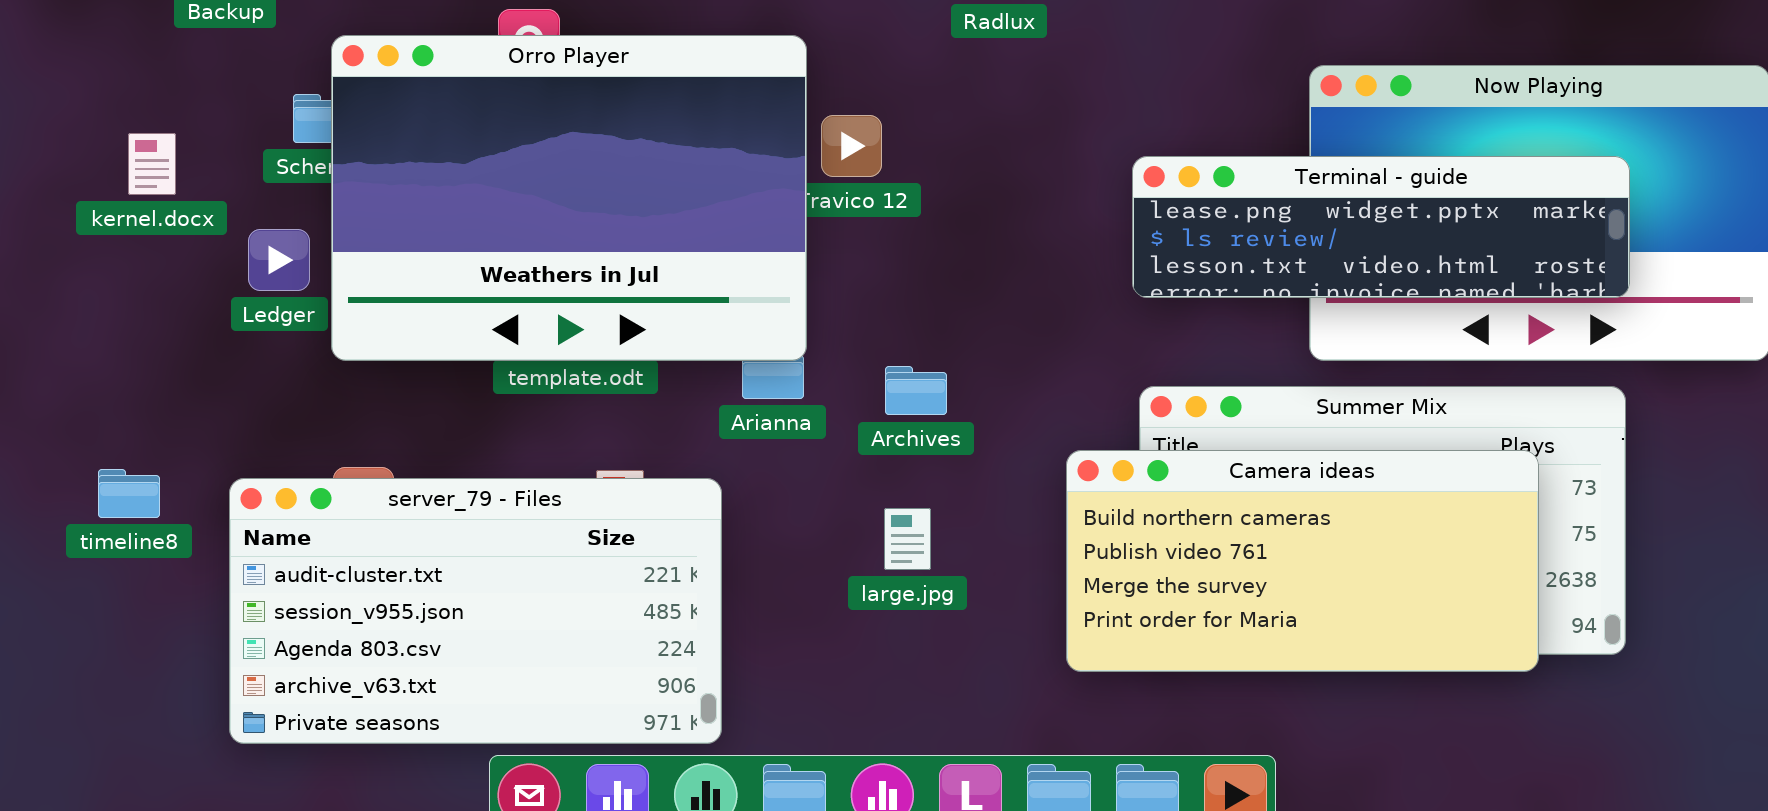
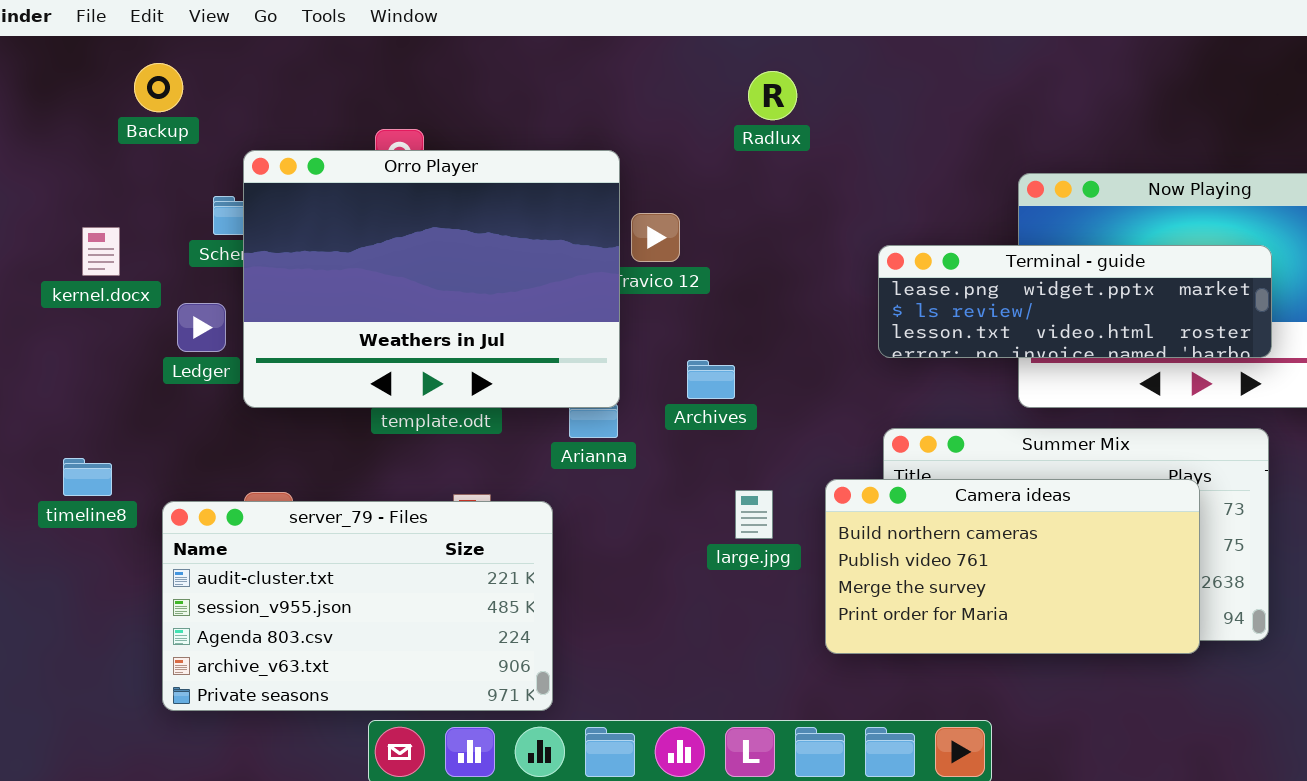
Archives: [885,366,947,415] -> [687,360,735,399], moved
timeline8: [98,469,160,518] -> [63,458,112,496], moved
large.jpg: [884,508,931,570] -> [735,490,773,539], moved

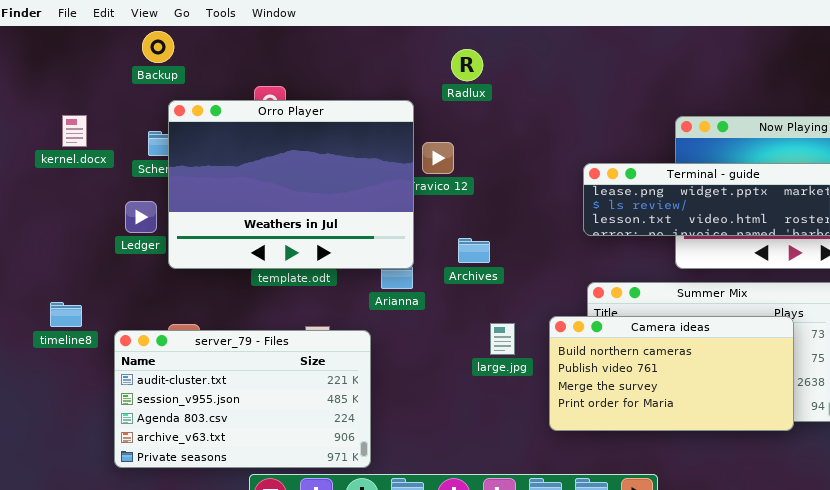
Backup: [134,63,183,112] -> [142,31,174,63], moved
Radlux: [748,71,797,120] -> [451,49,483,81], moved
kernel.docx: [82,227,120,276] -> [62,115,87,147], moved

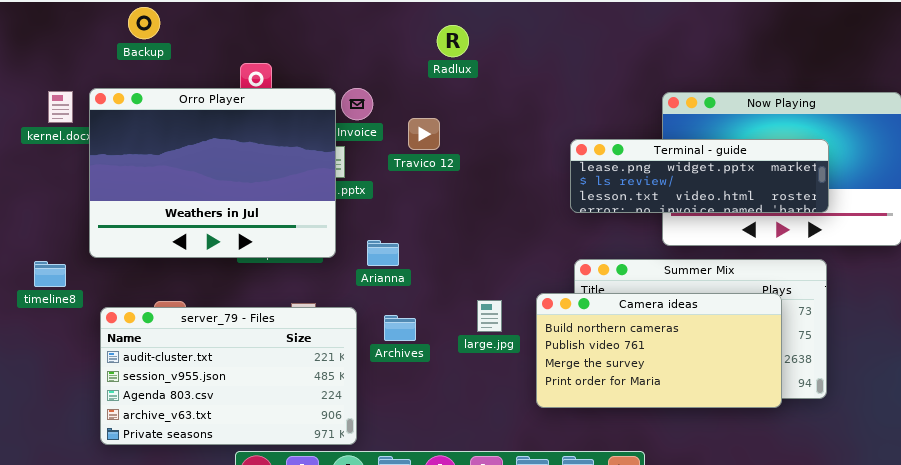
Orro Player: [168,100,414,269] -> [89,88,336,258], moved
Archives: [458,238,490,263] -> [384,315,416,341], moved
timeline8: [50,302,82,327] -> [34,261,66,287], moved

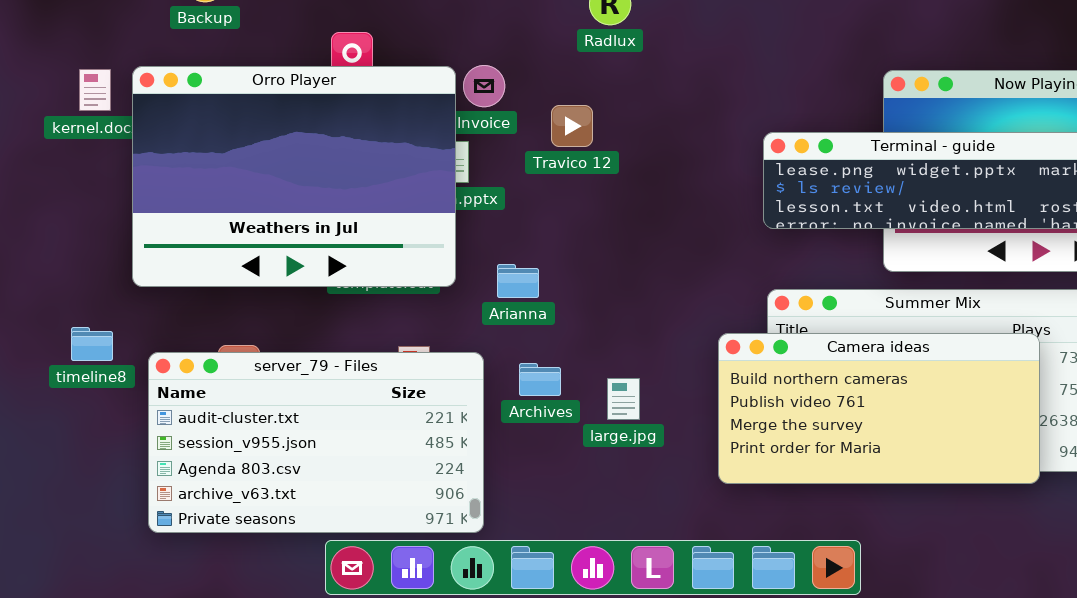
timeline8: [34,261,66,287] -> [71,327,113,361], moved
large.jpg: [477,300,502,332] -> [607,378,640,420], moved

